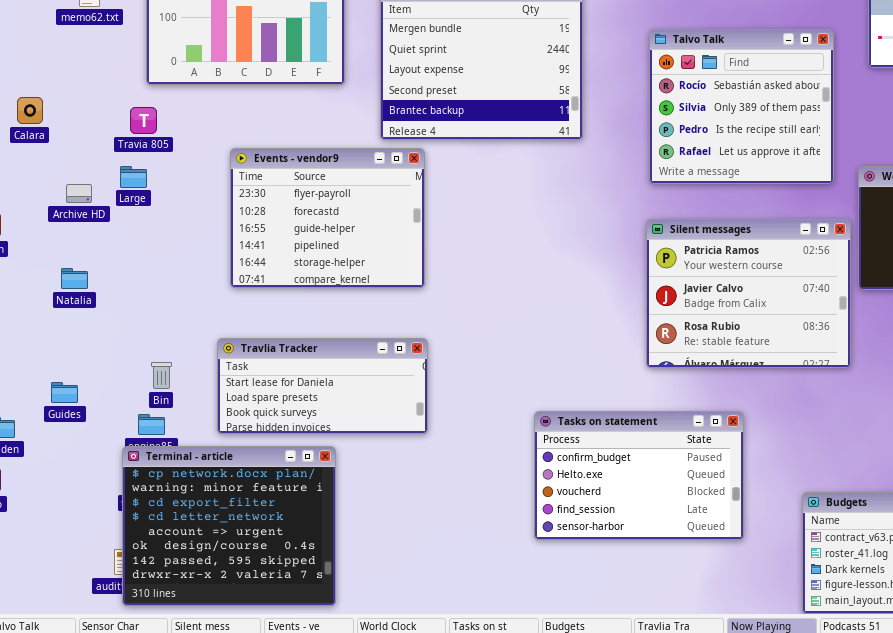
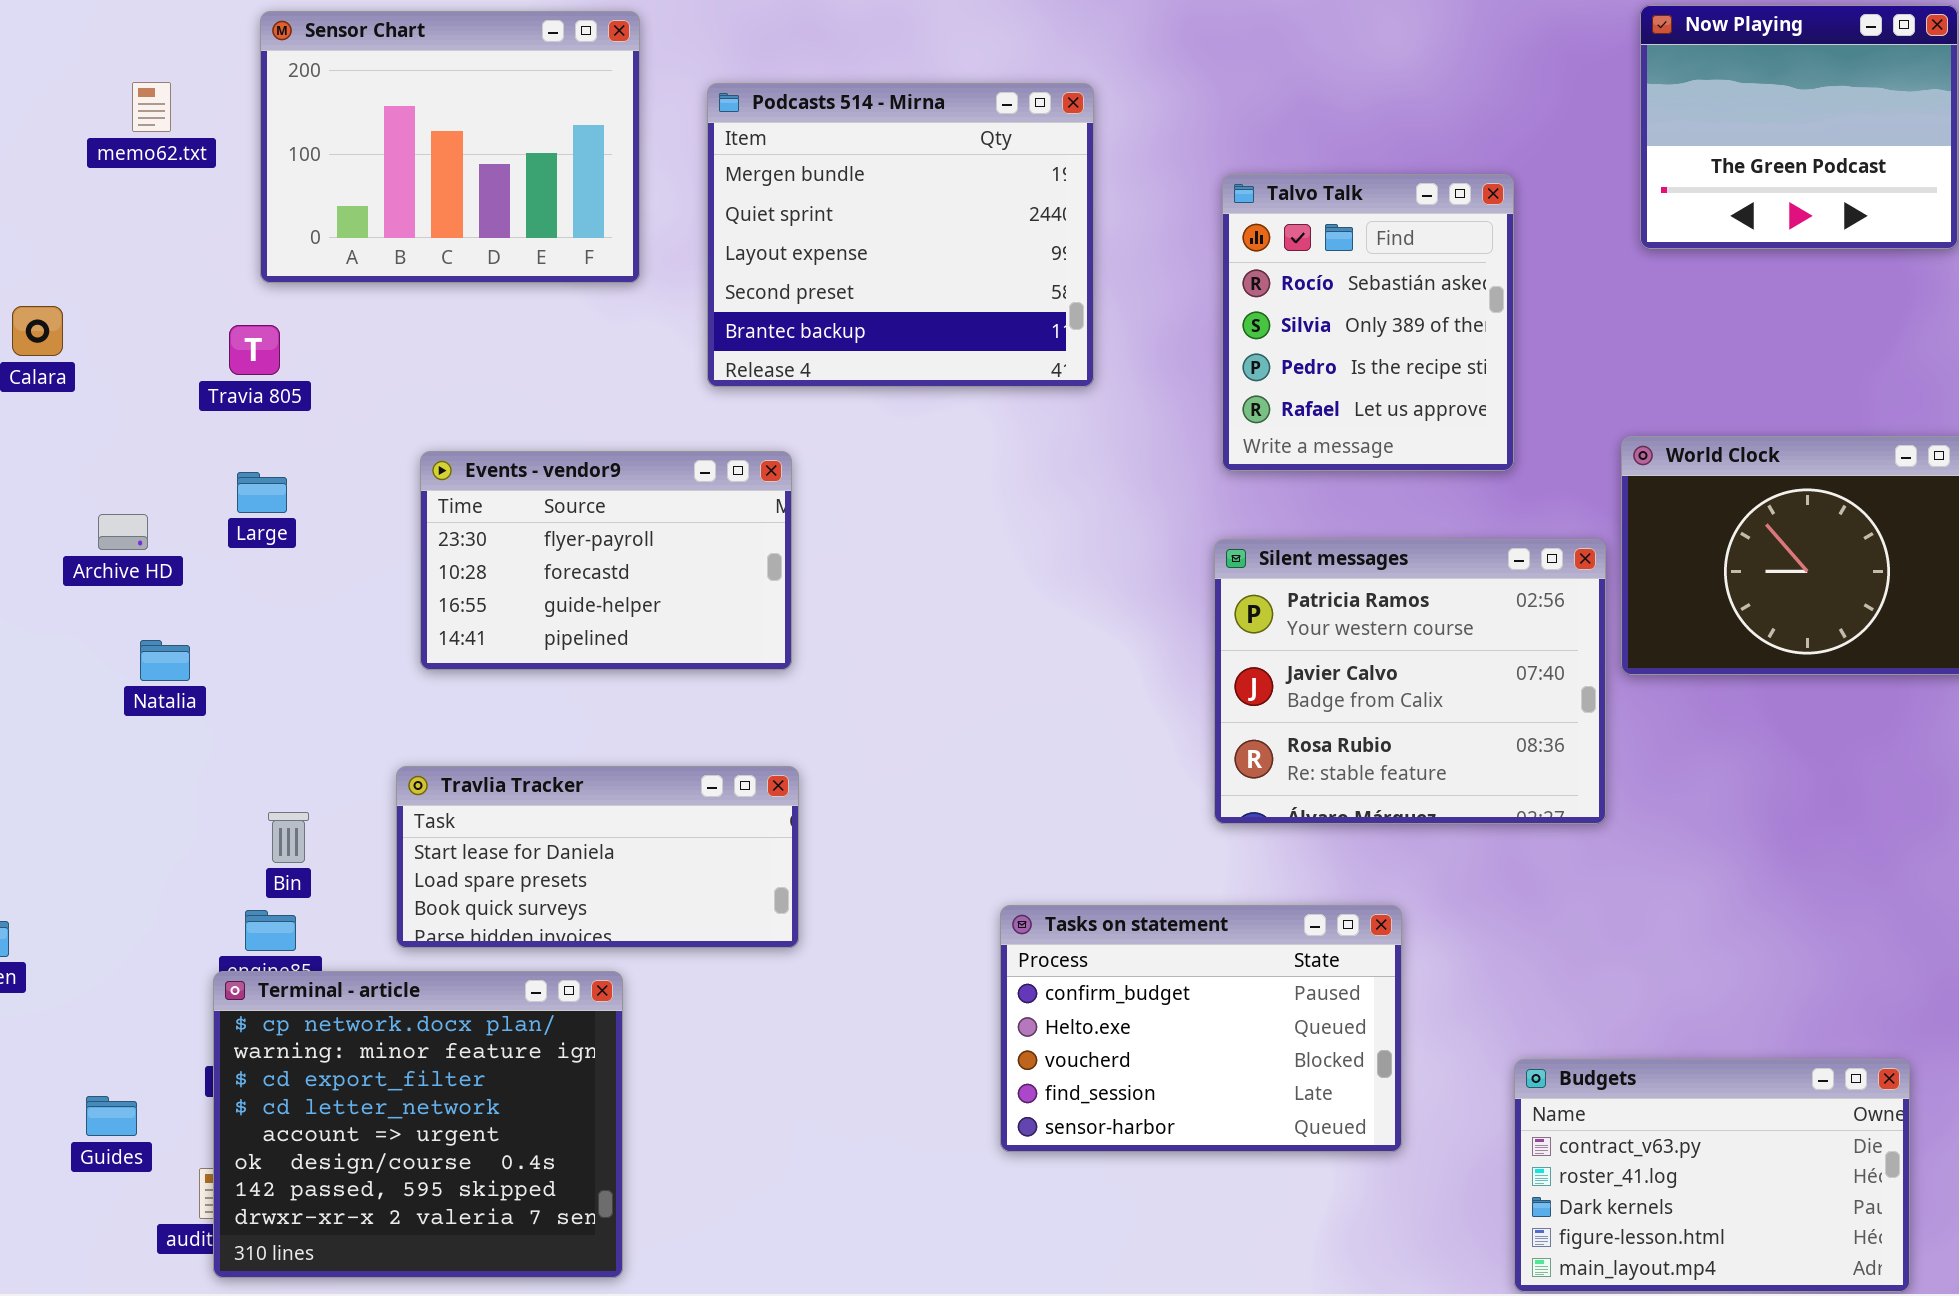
Talvo Talk: [649,29,834,184] -> [1222,174,1514,471], resized
Events - vendor9: [230,148,425,288] -> [420,451,792,670], resized
Large: [120,166,147,188] -> [237,472,287,513], moved
Archive HD: [66,184,92,203] -> [98,514,148,550], moved
Natalia: [61,268,88,289] -> [140,640,190,681], moved
Guides: [51,382,78,403] -> [86,1096,137,1136], moved

